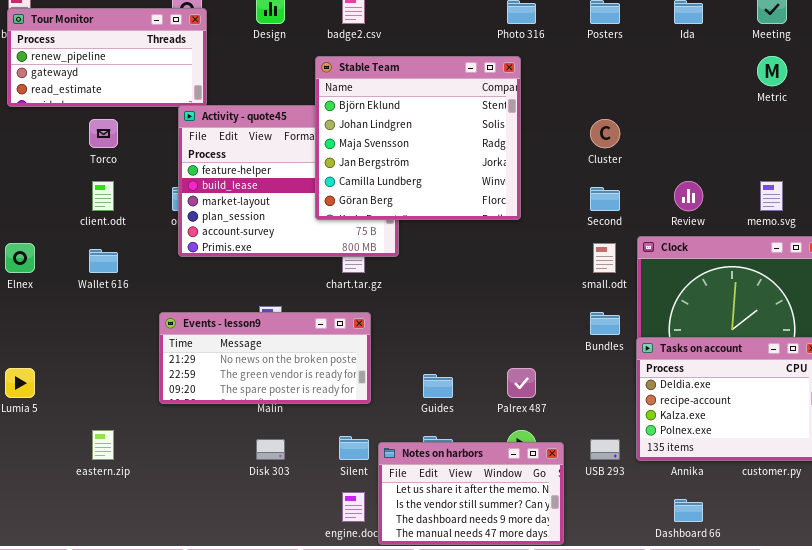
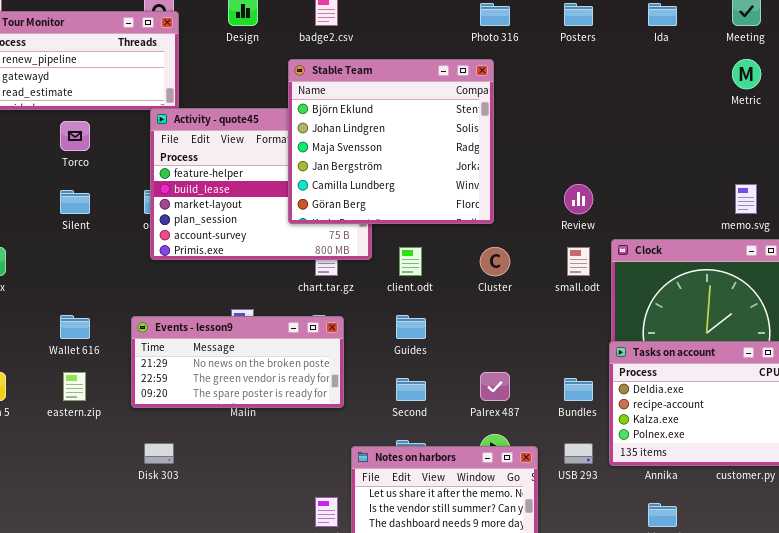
Cluster: [590,119,620,148] -> [480,247,510,276], moved
client.odt: [92,181,114,211] -> [399,247,422,276], moved
Review: [674,181,703,211] -> [564,184,593,214], moved
Second: [590,187,620,211] -> [396,378,426,401], moved
Wallet 616: [89,249,118,273] -> [60,315,90,339], moved
Bundles: [590,312,620,335] -> [564,378,593,401], moved
Guides: [423,374,453,398] -> [396,315,426,339], moved
eastern.zip: [92,430,114,460] -> [63,372,86,401], moved
Silent: [339,436,369,460] -> [60,190,90,214], moved
Disk 303: [256,439,285,460] -> [144,443,174,464], moved

